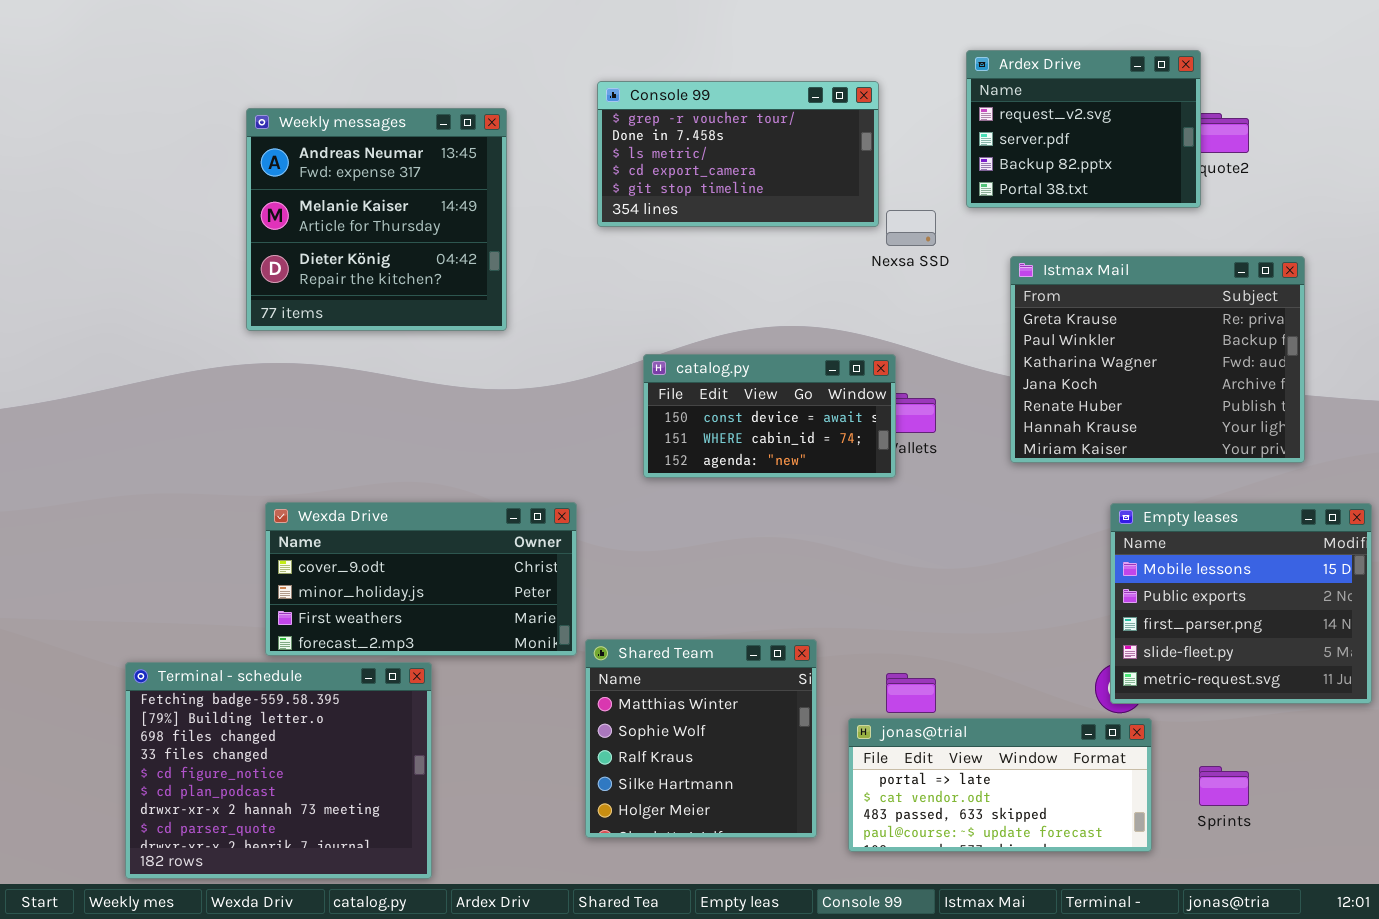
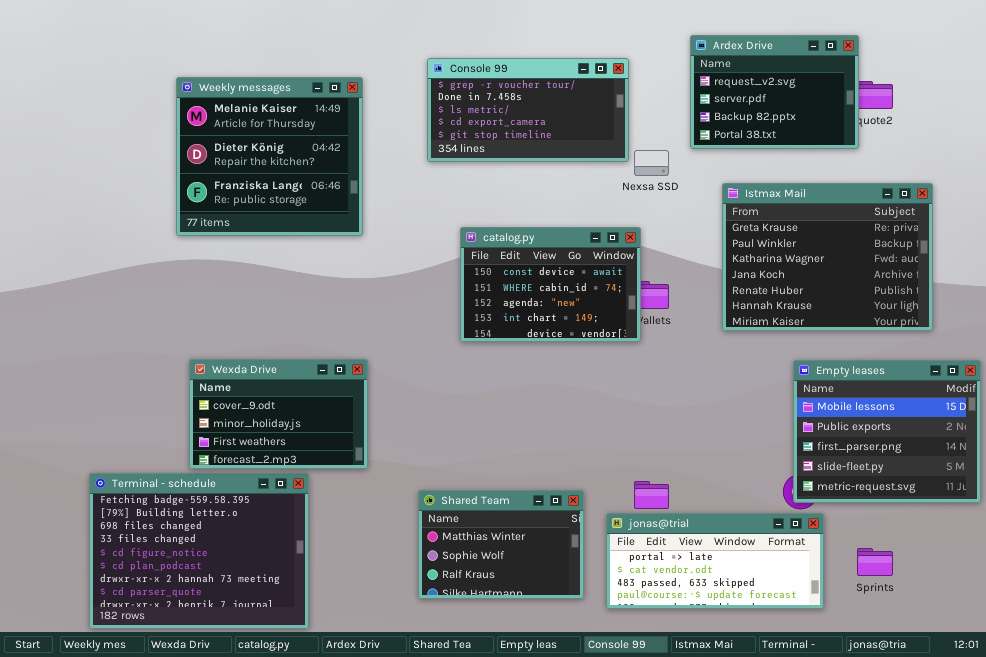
Weekly messages: [246,108,507,331] -> [176,77,363,236], scrolled down 1 row
catalog.py: [643,354,896,478] -> [460,227,641,342], resized
Wexda Drive: [265,502,577,656] -> [189,359,368,469], resized
Shared Team: [585,639,817,838] -> [418,490,584,599], resized

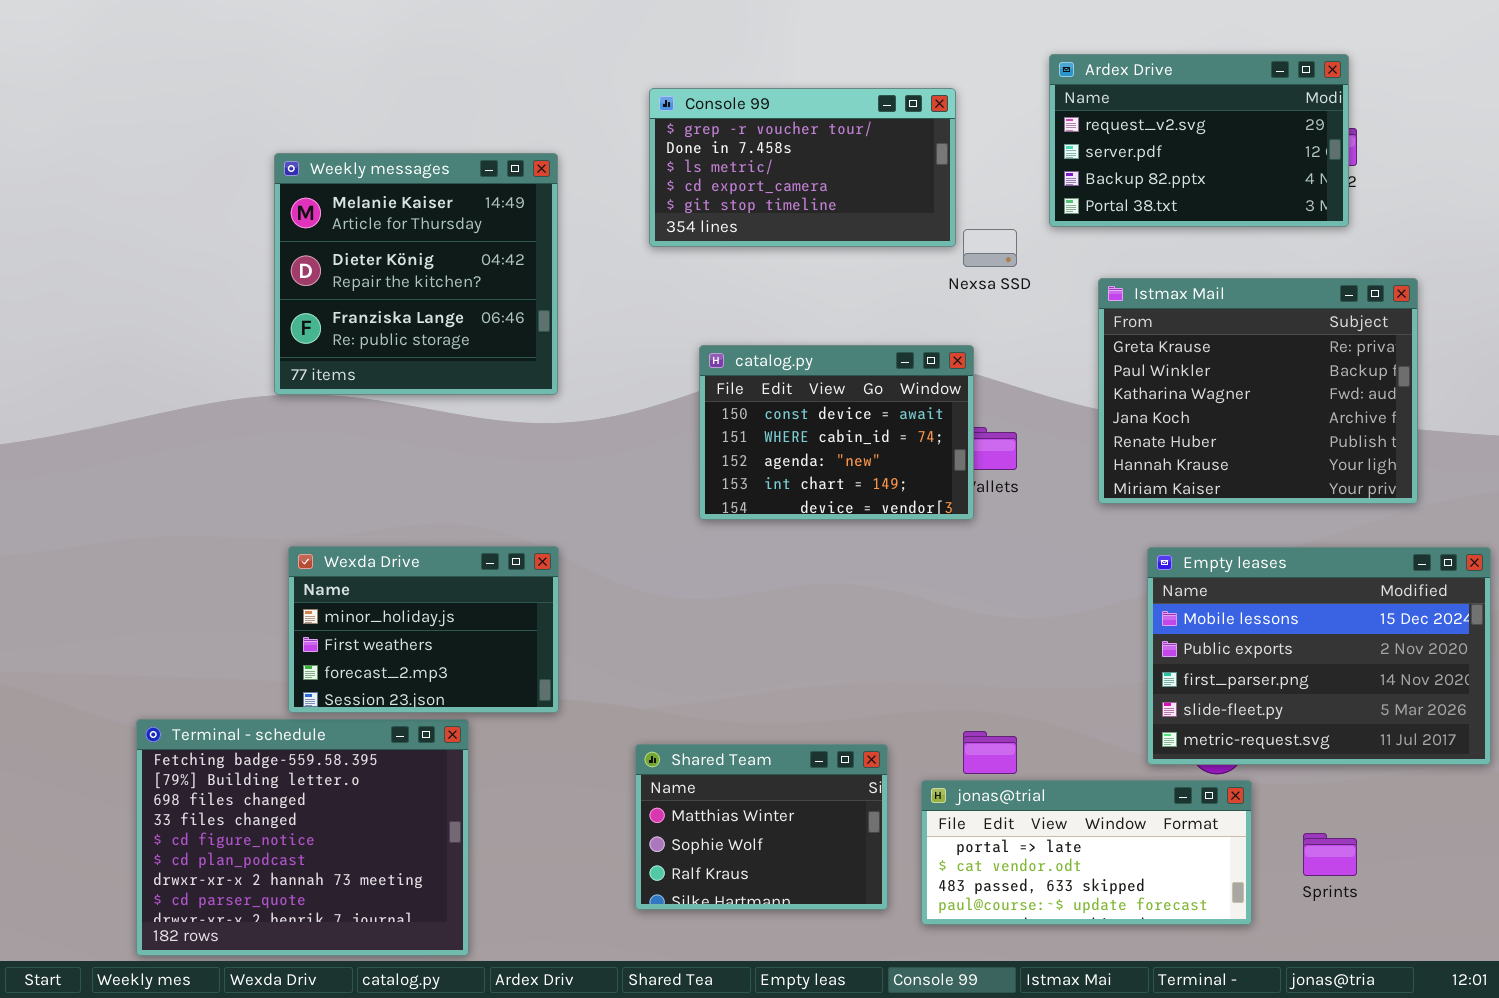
Ardex Drive: [690,35,859,149] -> [1049,54,1349,227], resized
Weekly messages: [176,77,363,236] -> [274,153,558,395], moved
Wexda Drive: [189,359,368,469] -> [288,546,559,713], scrolled down 1 row
Empty leases: [793,360,981,503] -> [1147,547,1491,765], resized

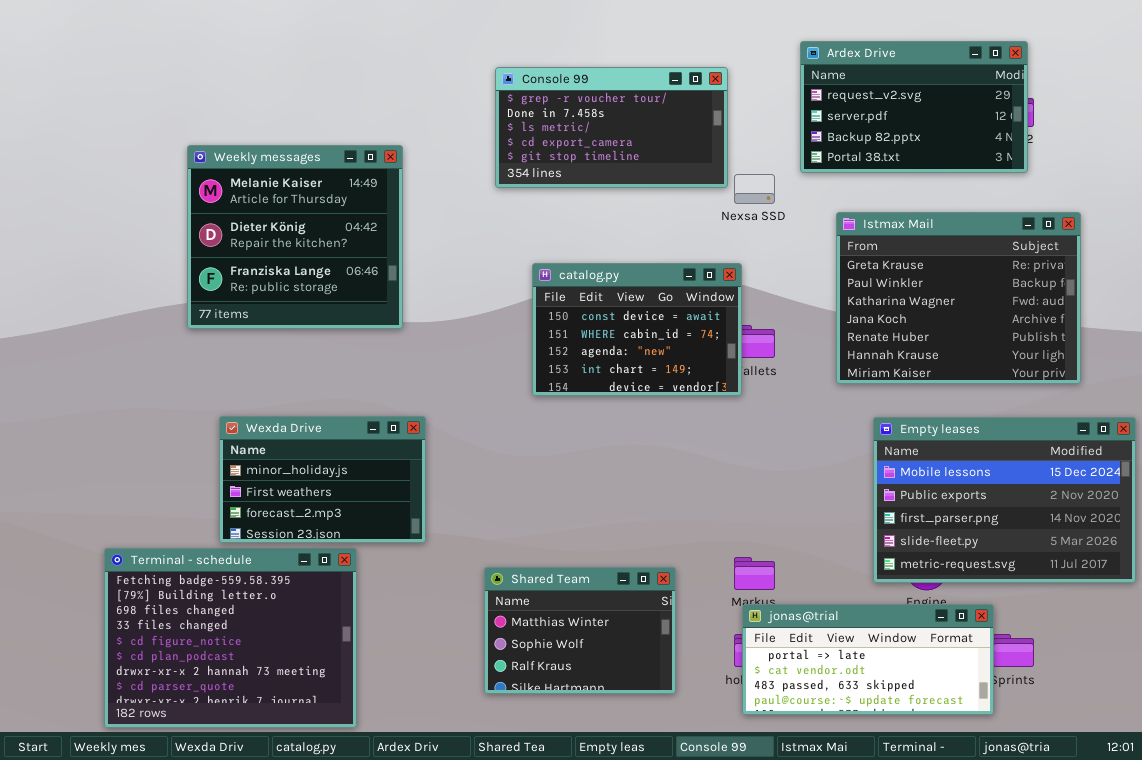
Weekly messages: [274,153,558,395] -> [187,145,403,329], moved
jonas@trial: [921,780,1252,925] -> [742,604,994,715], moved

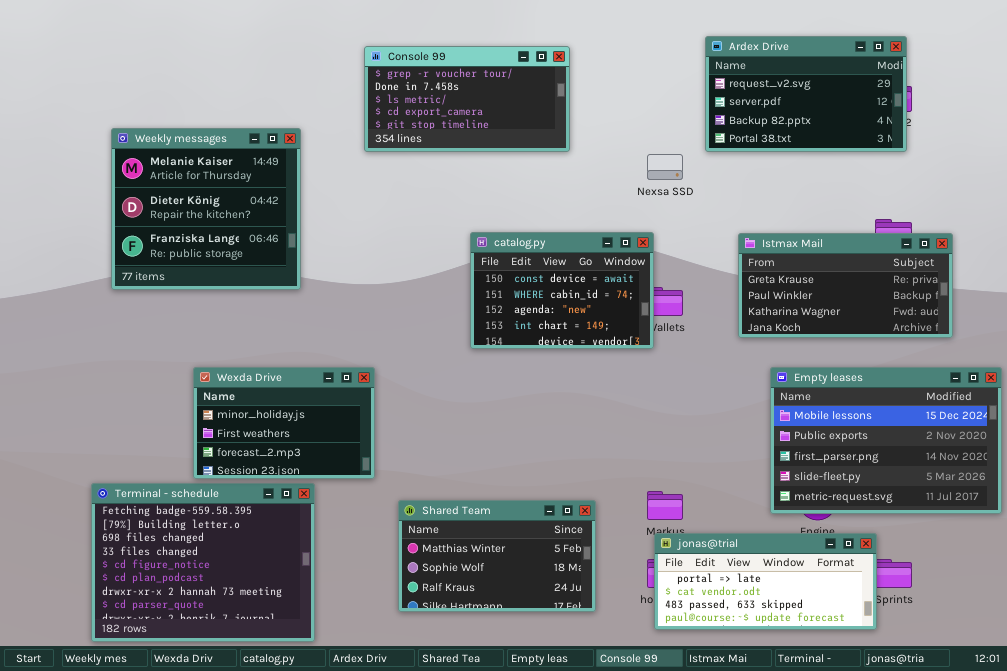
Console 99: [495,67,728,188] -> [364,46,570,152], moved
Weekly messages: [187,145,403,329] -> [111,128,301,290], moved
Istmax Mail: [836,212,1081,384] -> [738,233,953,338], resized
Shared Team: [484,567,676,694] -> [398,500,596,612], resized

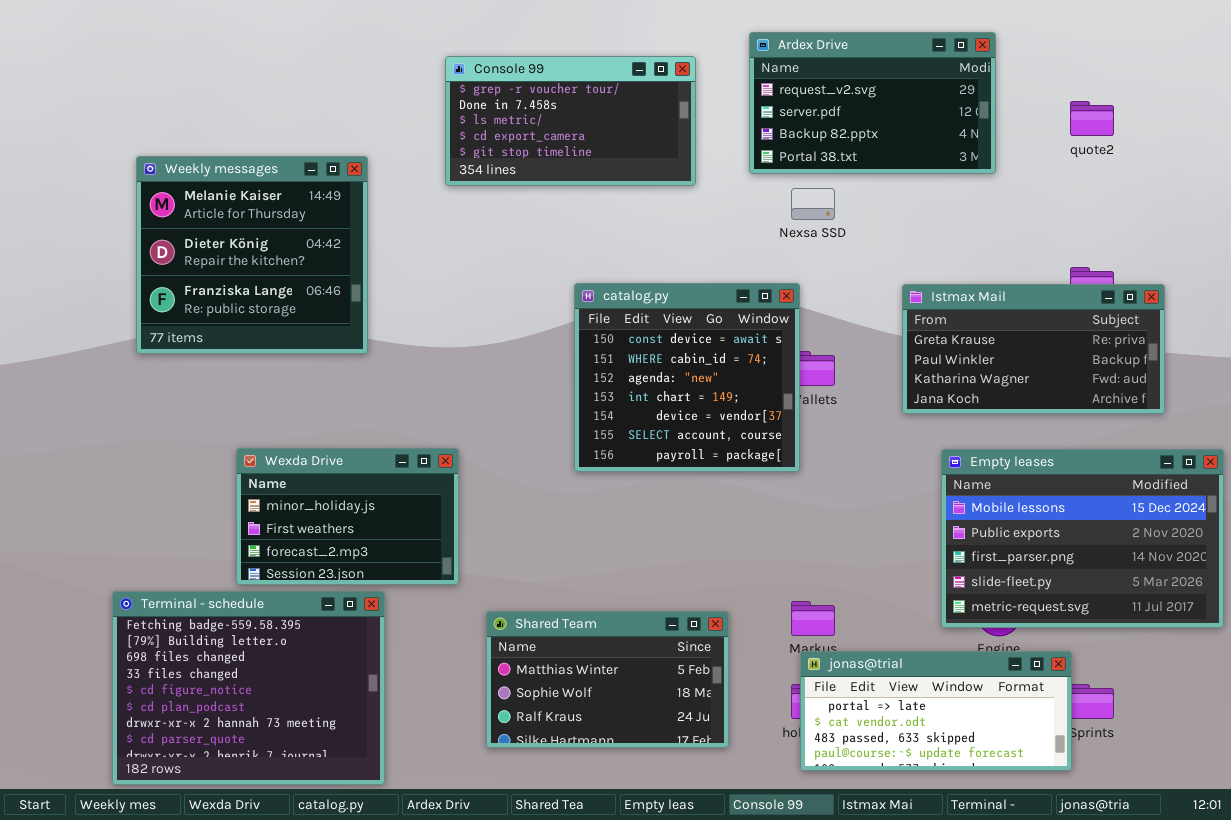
Ardex Drive: [705,36,907,152] -> [749,32,996,174], moved
catalog.py: [470,232,654,349] -> [574,283,800,472], resized

